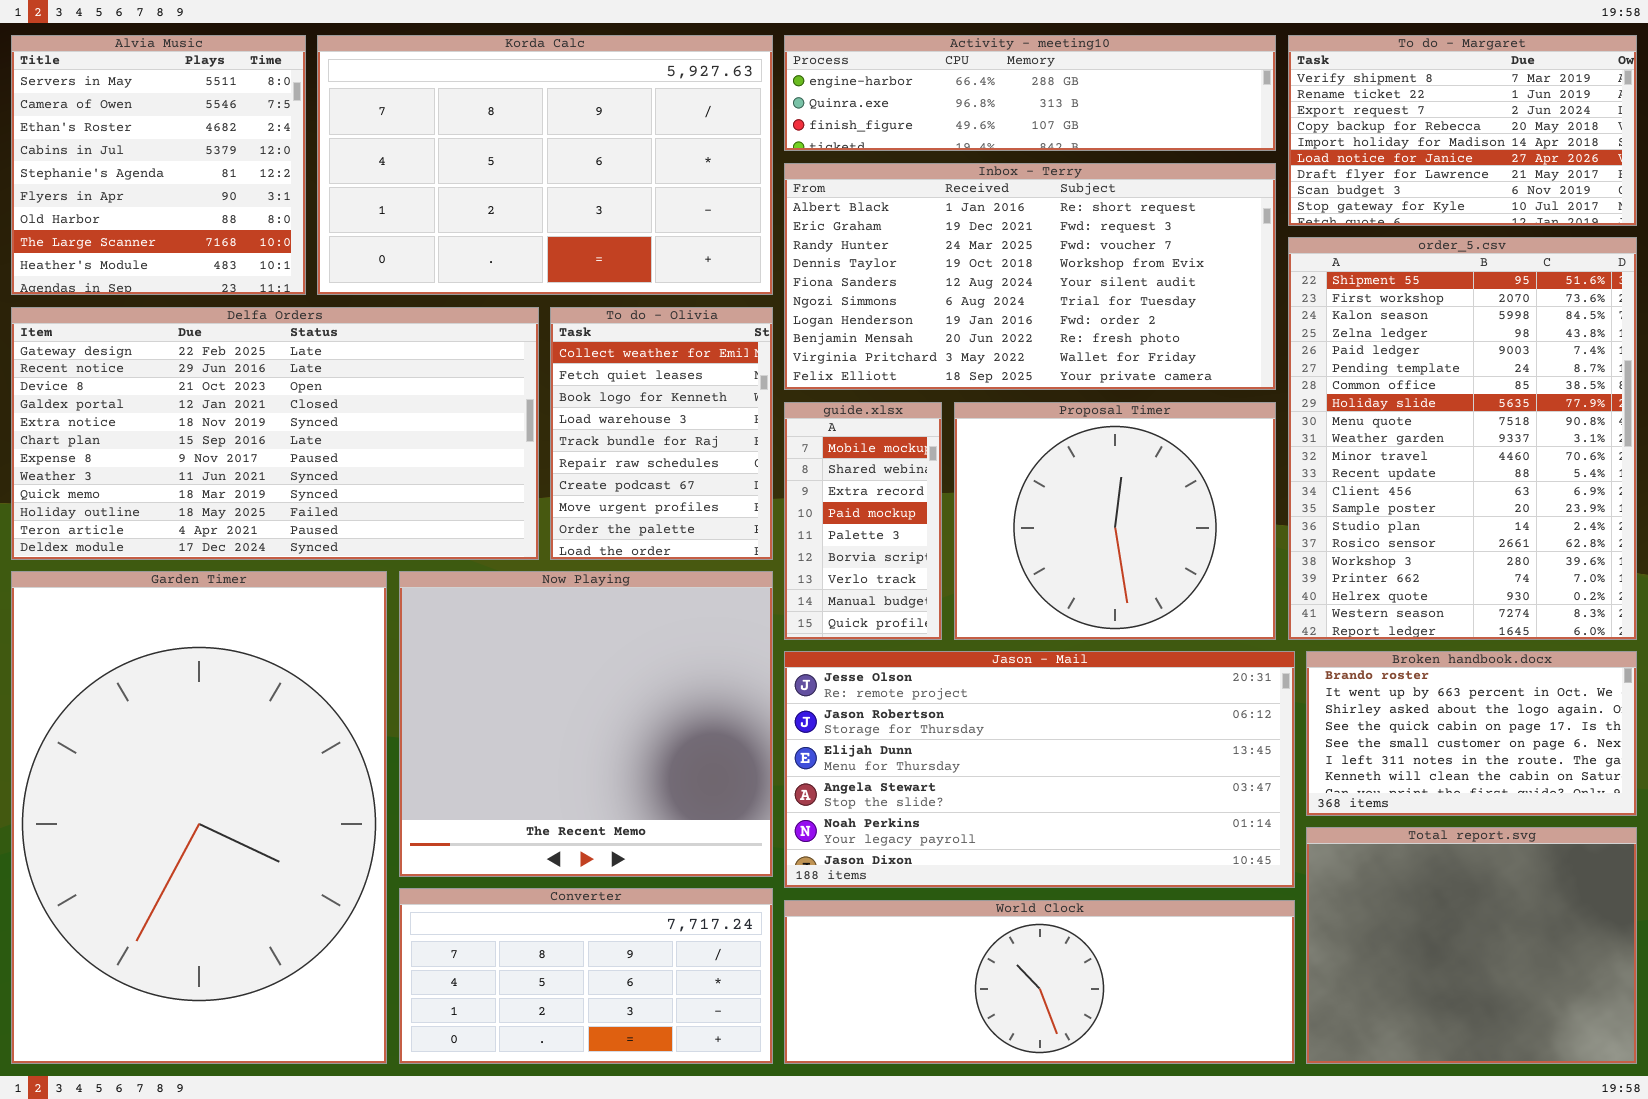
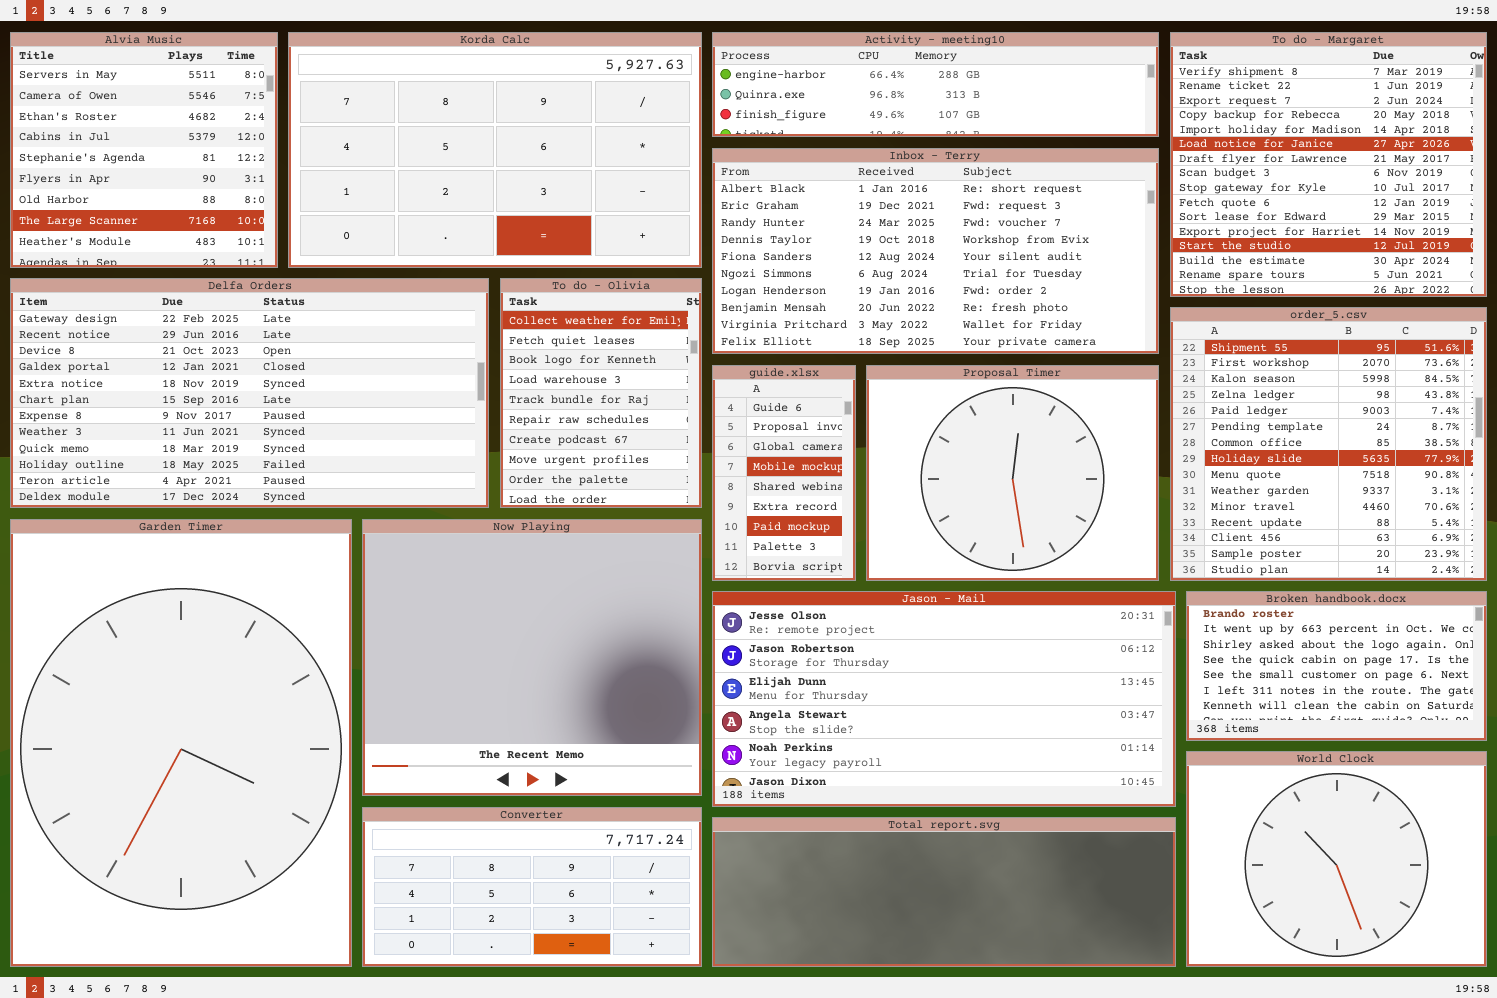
To do - Margaret: [1288,35,1637,226] -> [1170,32,1487,297], resized
order_5.csv: [1288,237,1637,640] -> [1170,307,1487,581], resized
guide.xlsx: [784,402,942,640] -> [712,365,856,581], scrolled up 3 rows
Total report.svg: [1306,827,1637,1064] -> [712,817,1176,967], moved, resized
World Clock: [784,900,1295,1064] -> [1186,751,1487,967], moved, resized

